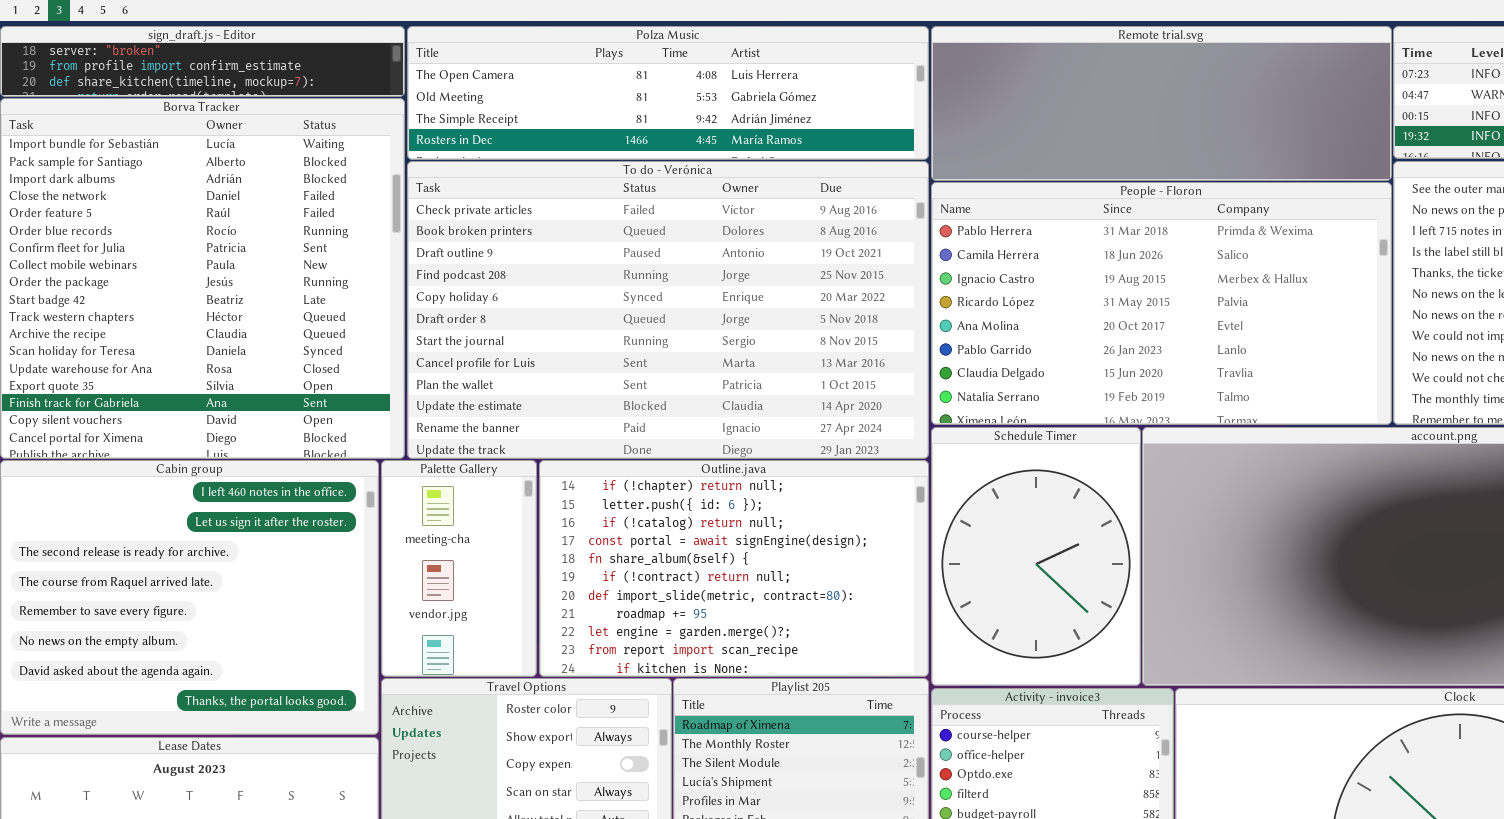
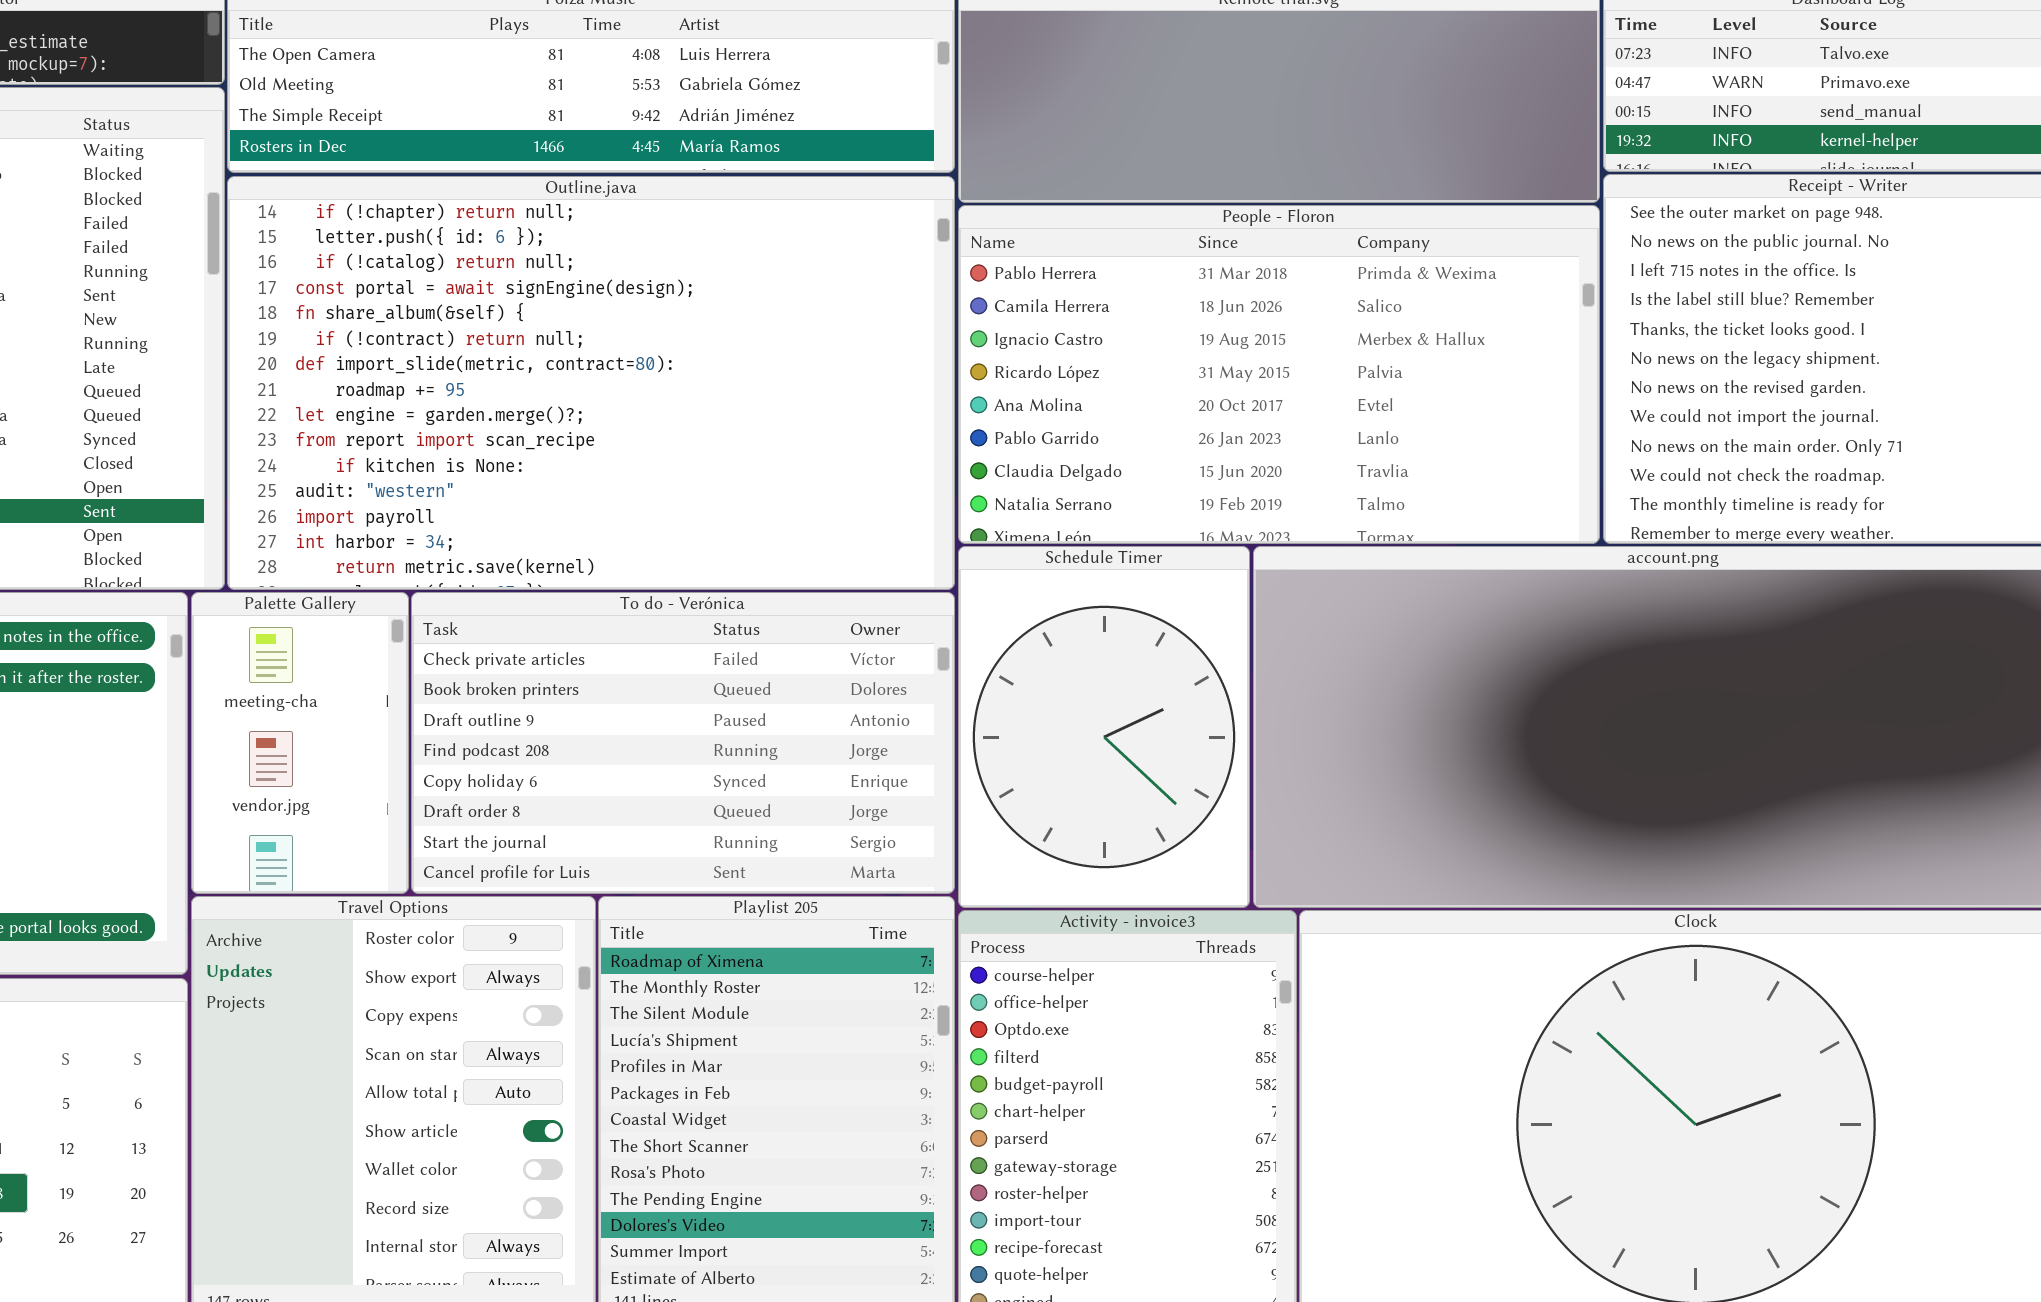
To do - Verónica: [407,161,929,459] -> [411,592,955,894], moved, resized
Outline.java: [539,460,929,677] -> [227,176,955,590], moved, resized

